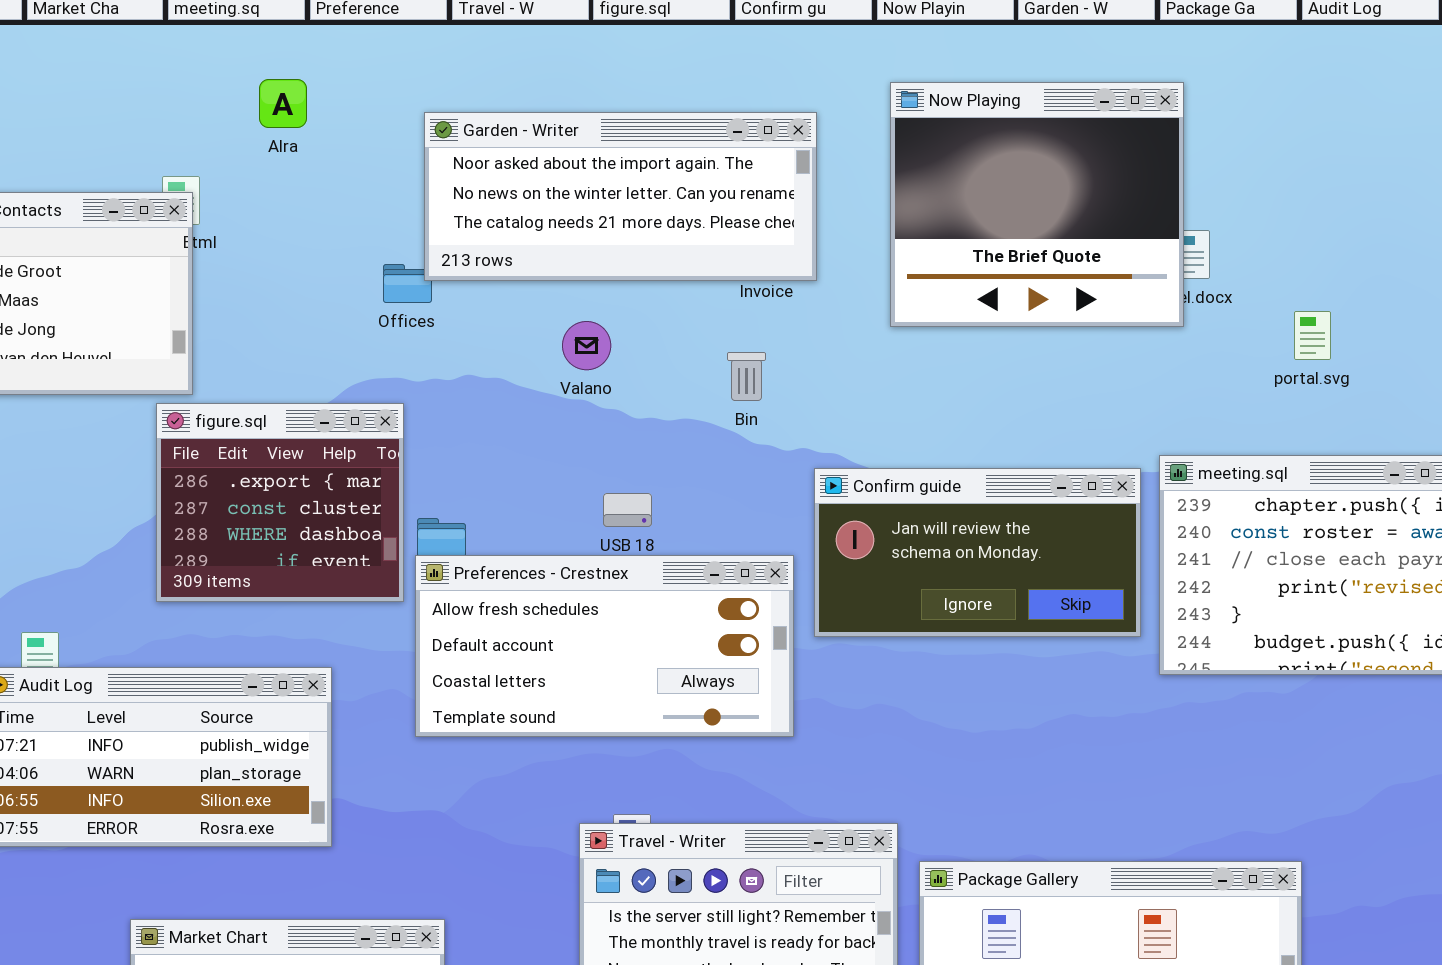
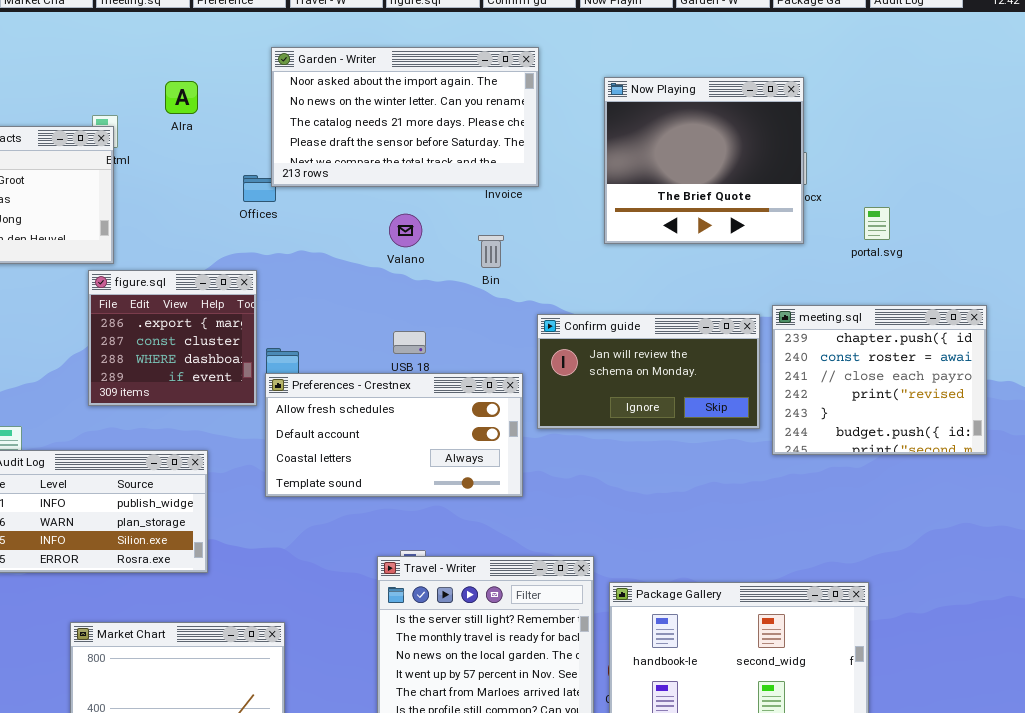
Alra: [259,79,307,128] -> [165,81,198,114], moved
Now Playing: [890,82,1184,327] -> [604,77,804,244], moved
Garden - Writer: [424,112,817,281] -> [271,47,539,187], resized
Valano: [562,321,611,370] -> [389,214,422,247], moved

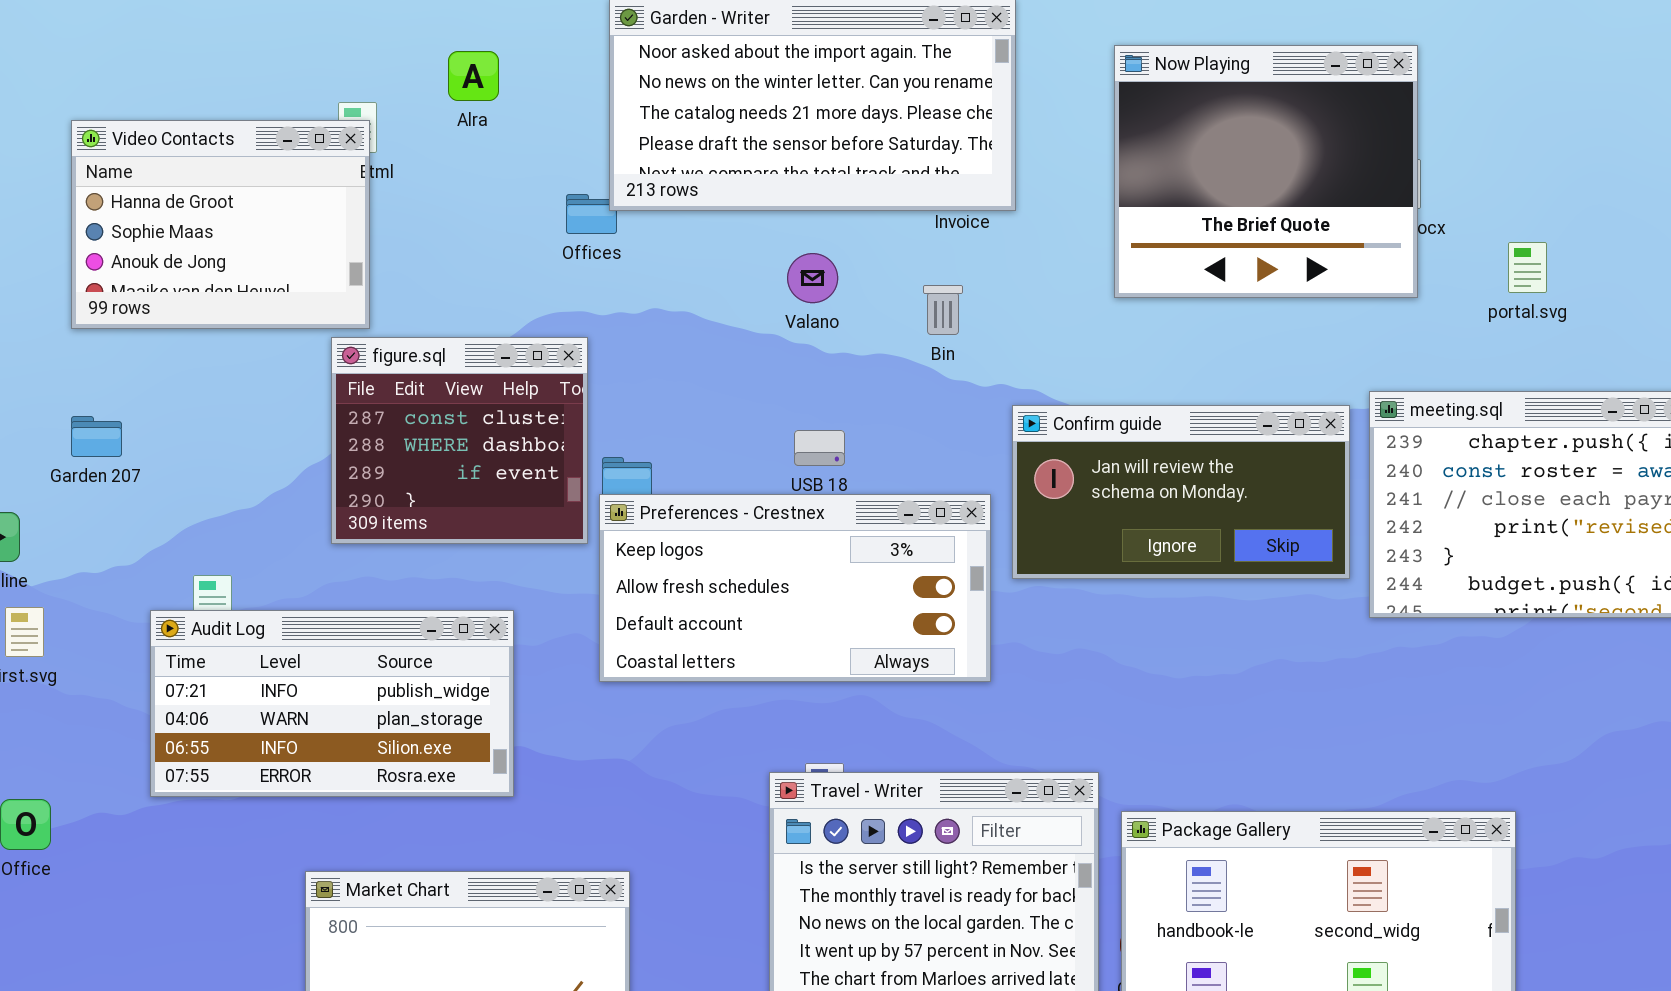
figure.sql: [88,270,257,406] -> [331,337,588,544], scrolled down 1 row
Preferences - Crestnex: [265,373,523,497] -> [599,494,991,682], scrolled up 1 row

